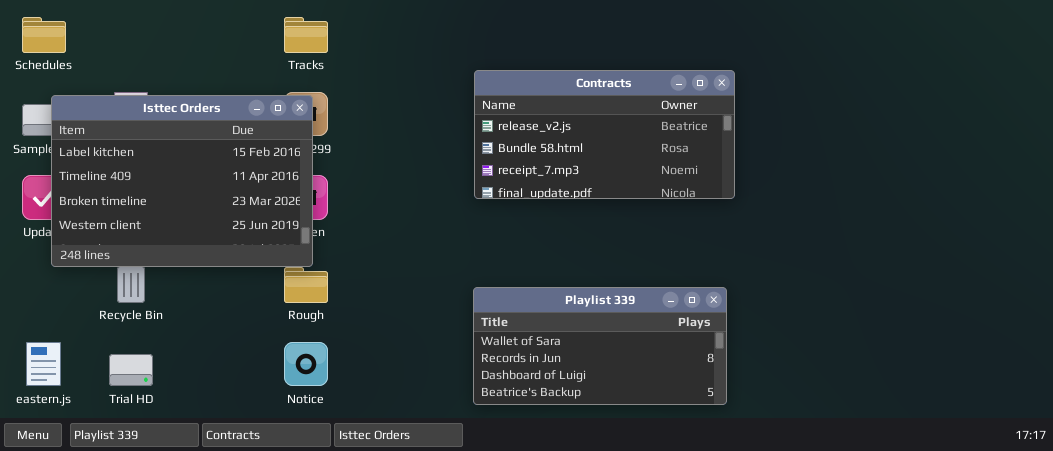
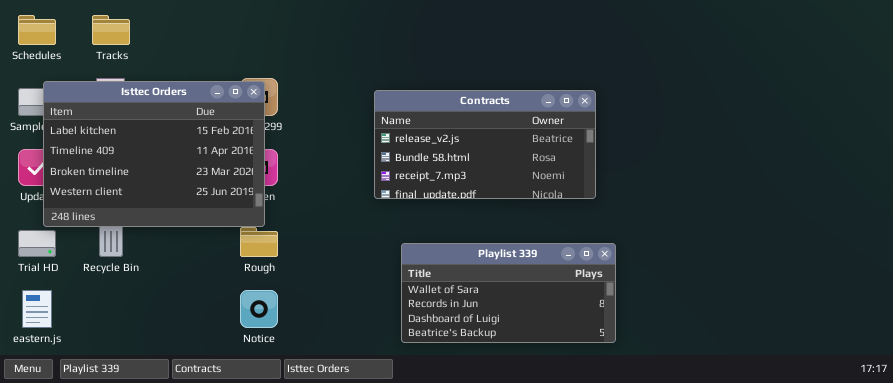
Tracks: [284,17,328,53] -> [92,15,130,45], moved
Contracts: [474,70,735,199] -> [374,90,596,199], moved
Trial HD: [109,354,153,386] -> [18,230,56,257], moved

